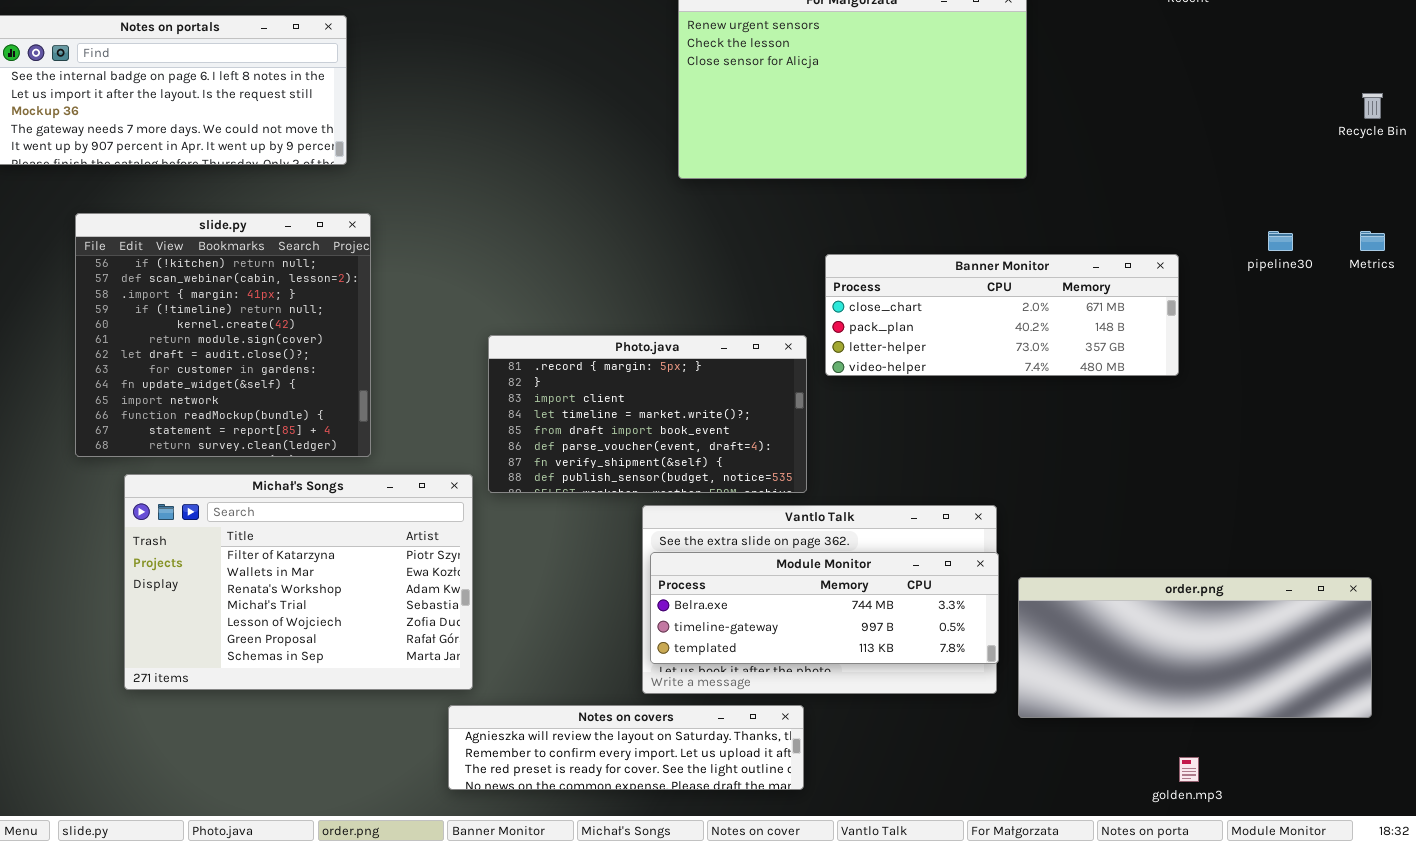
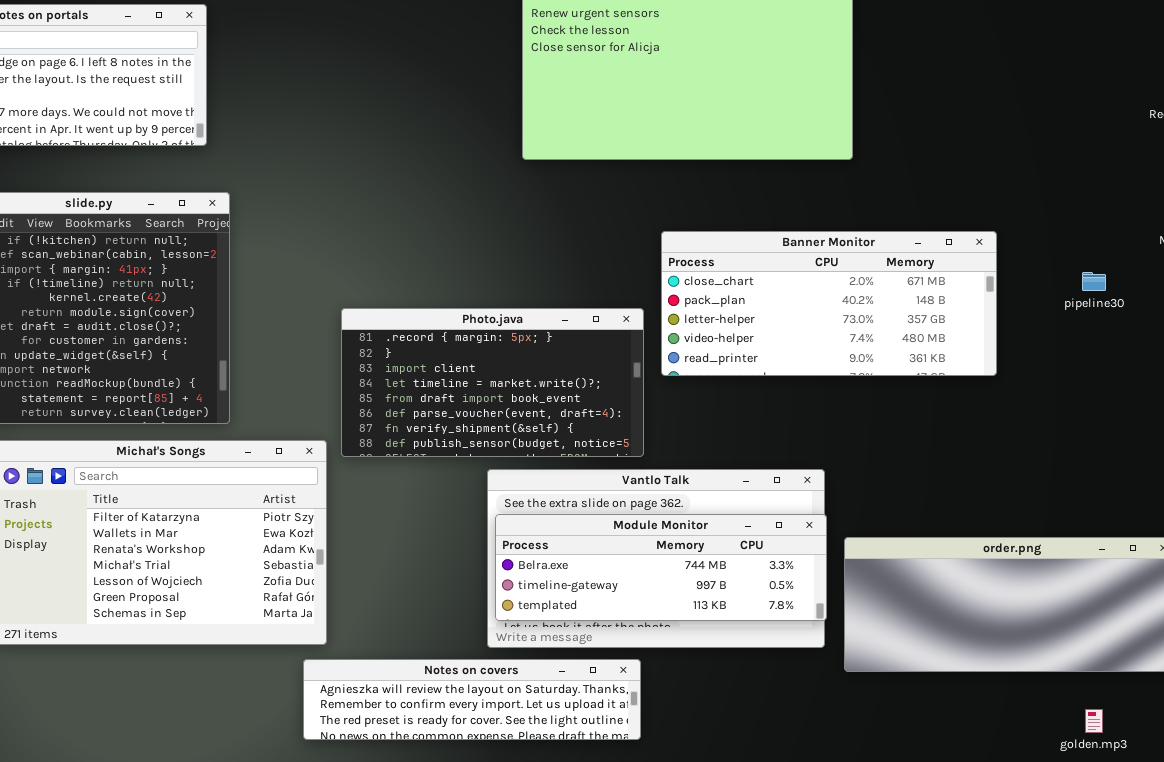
pipeline30: [1268,231,1293,251] -> [1082,272,1106,291], moved
Banner Monitor: [825,254,1179,376] -> [661,231,997,376], resized
golden.mp3: [1179,757,1199,782] -> [1085,709,1103,733], moved

